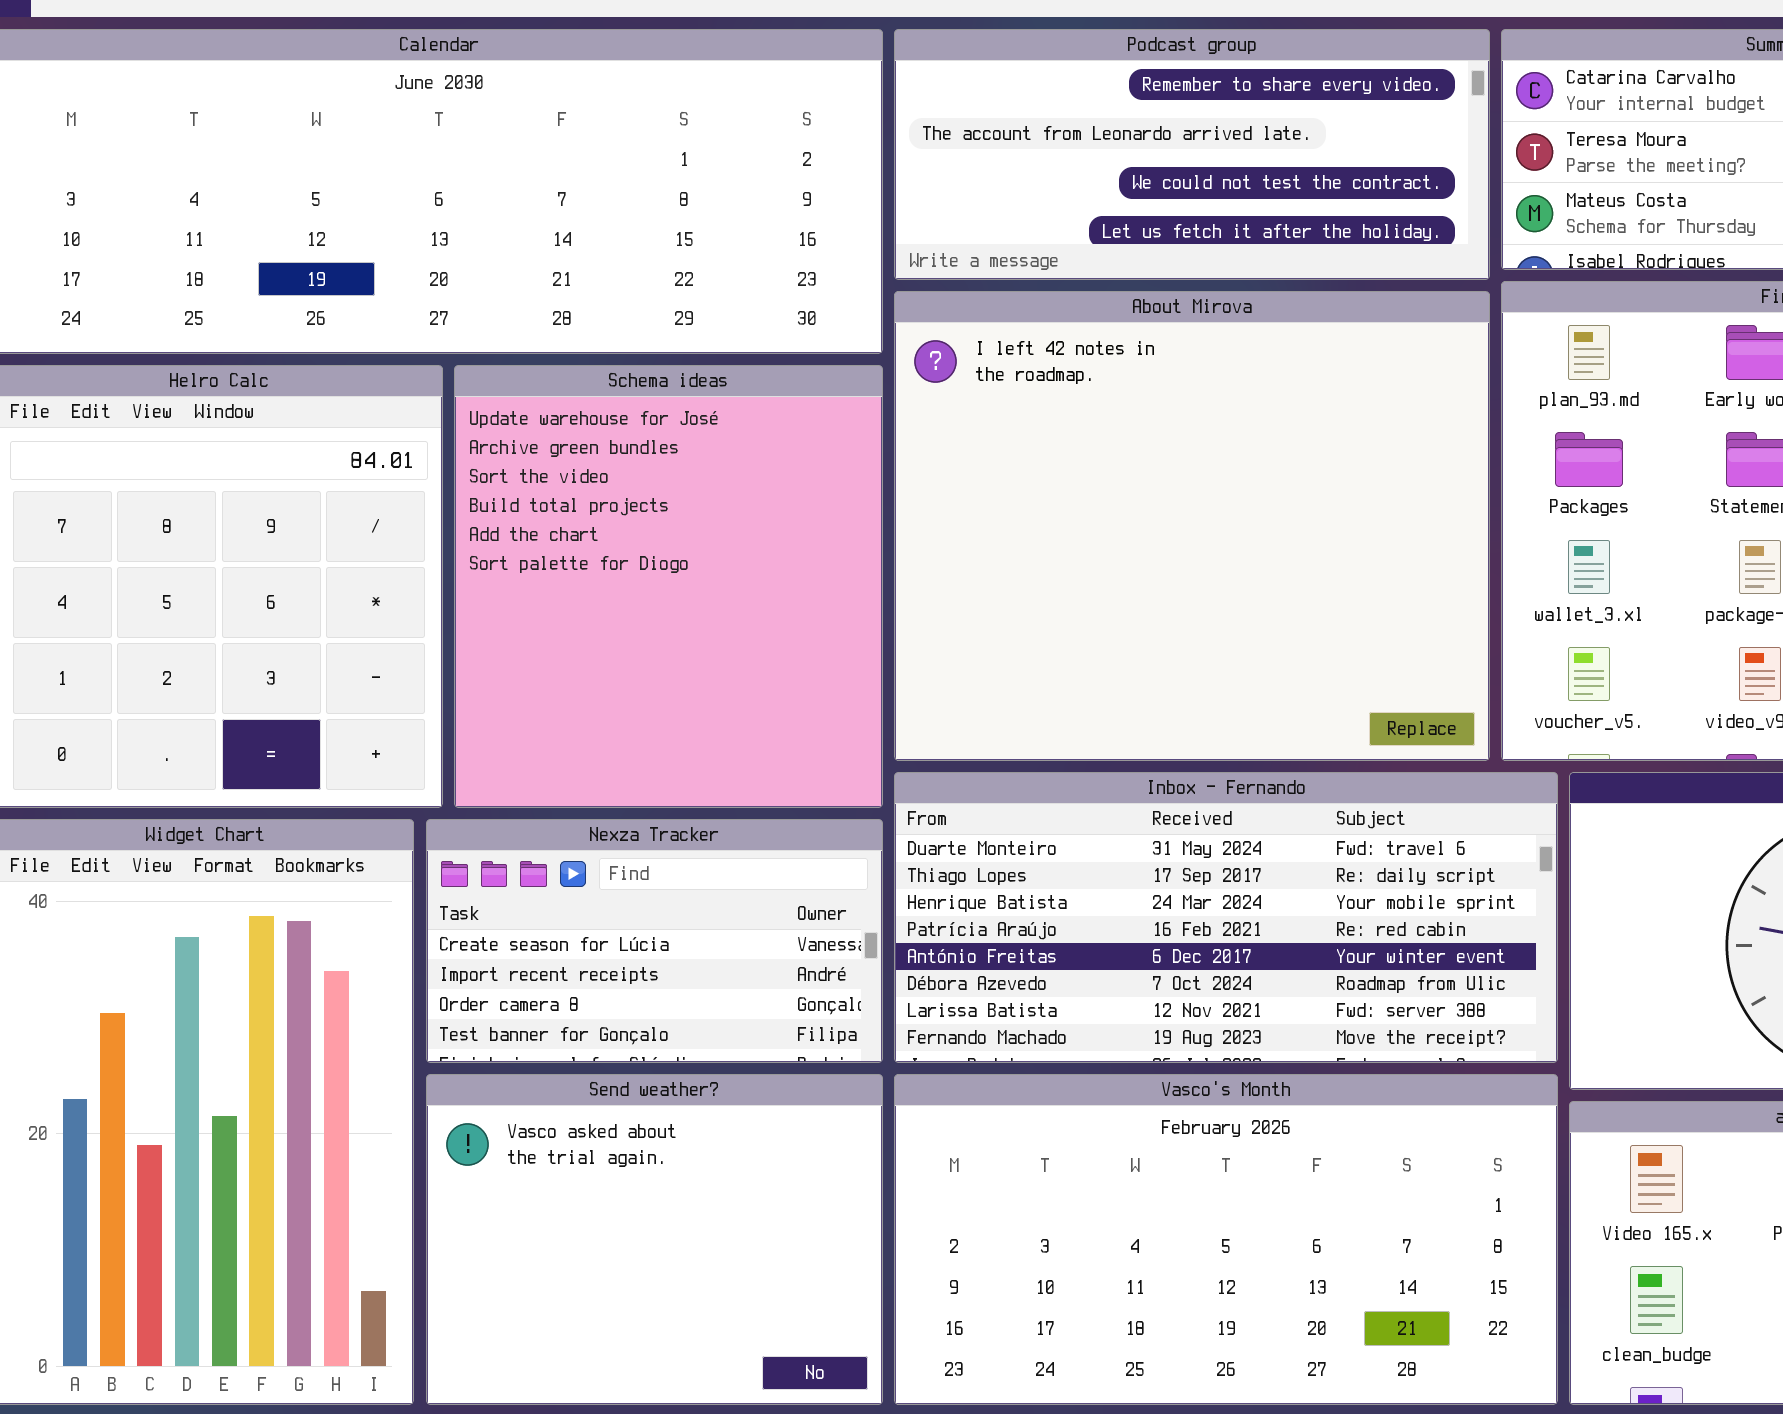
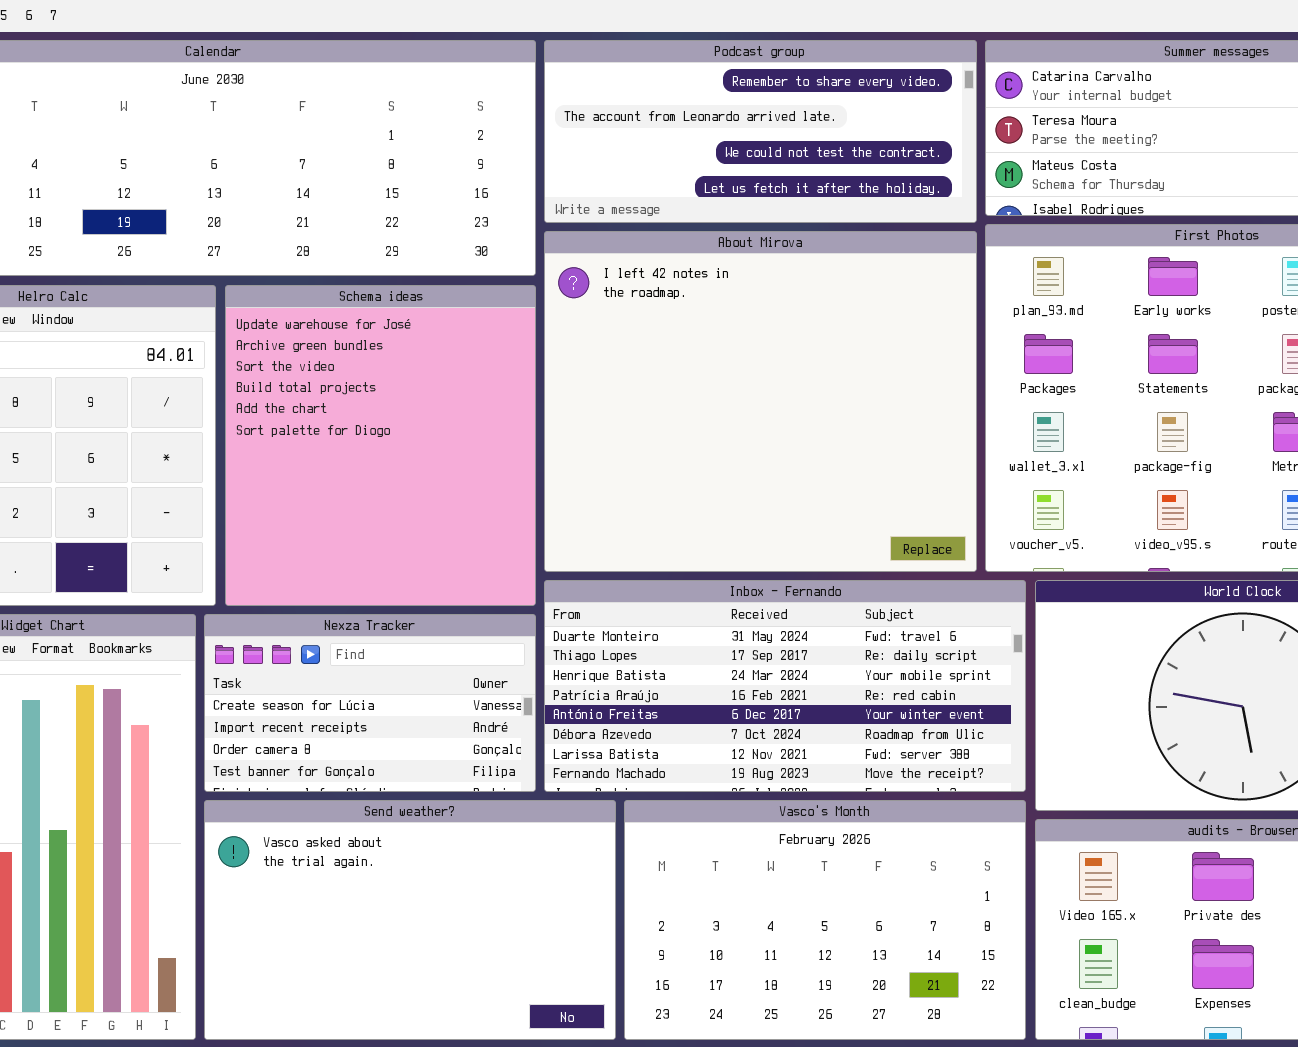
Send weather?: [426,1074,883,1405] -> [204,800,616,1040], resized
Vasco's Month: [894,1074,1558,1405] -> [624,800,1026,1040], resized

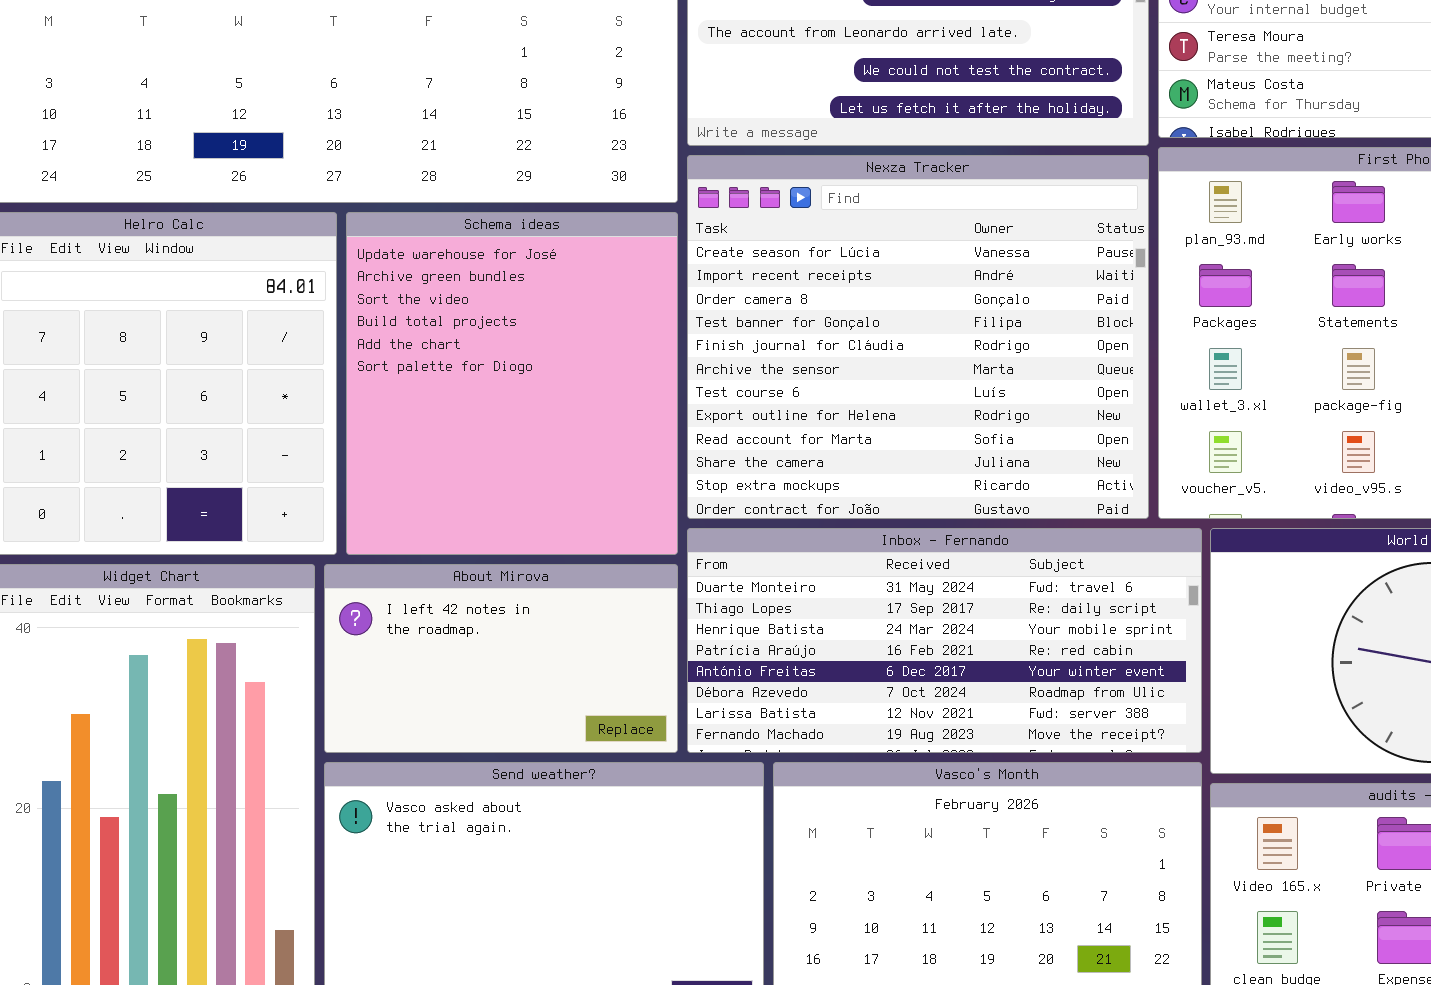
About Mirova: [544,231,977,572] -> [324,564,678,753], moved, resized
Nexza Tracker: [204,614,536,792] -> [687,155,1149,519], moved, resized

